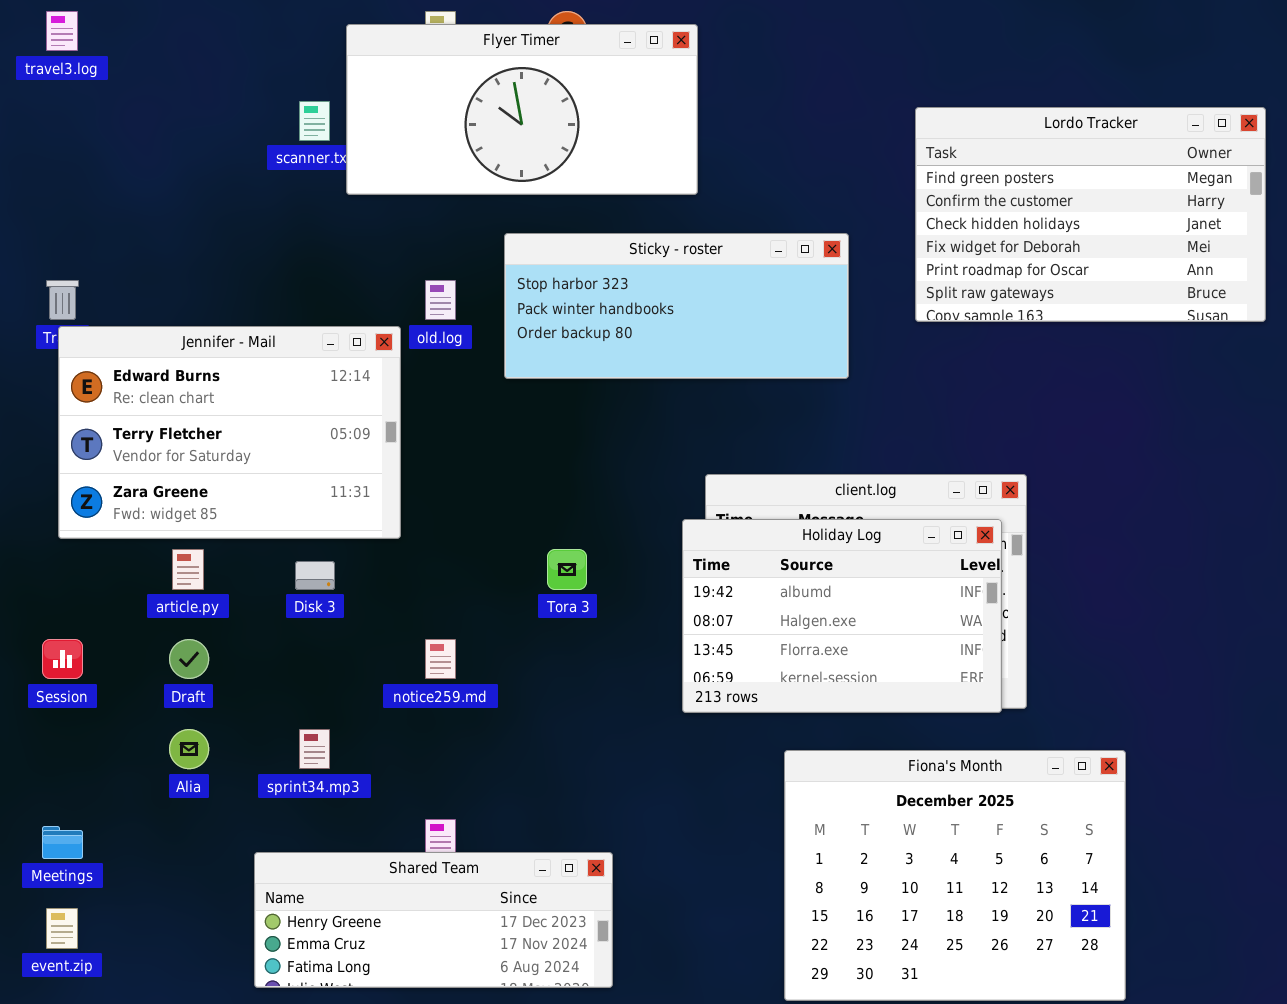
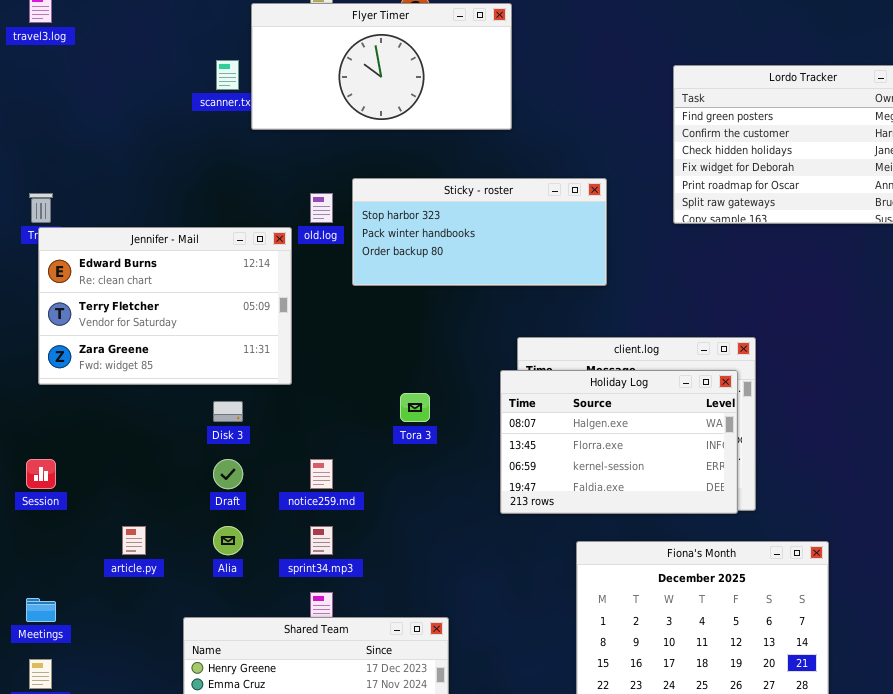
Sticky - roster: [504,233,849,379] -> [352,178,607,286], moved
Holiday Log: [682,519,1002,713] -> [500,370,738,514], scrolled down 1 row
article.py: [172,549,204,590] -> [122,526,146,555], moved
Draft: [169,639,209,679] -> [213,459,243,489], moved
Alia: [169,729,209,769] -> [213,526,243,555], moved
sprint34.mp3: [299,729,330,769] -> [310,526,333,555], moved

